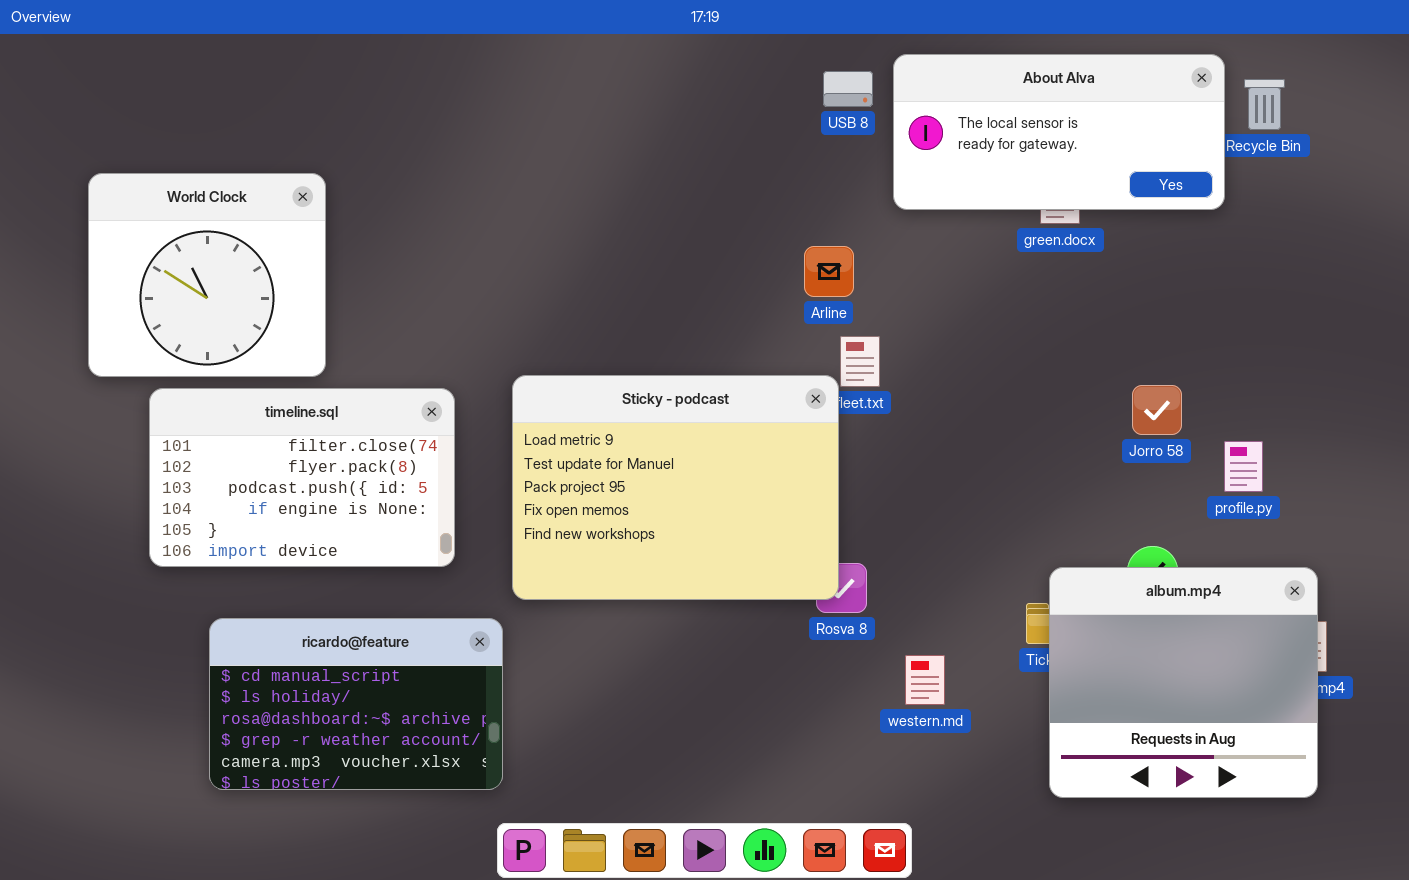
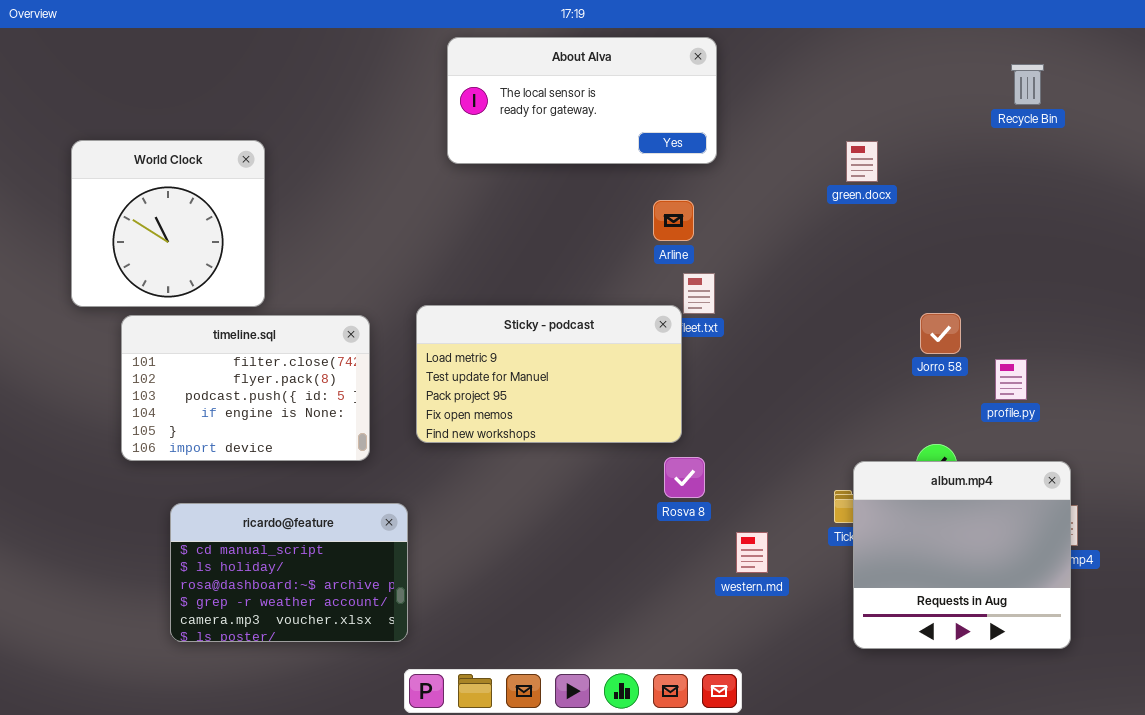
About Alva: [893,54,1225,210] -> [447,37,717,164], moved
Sticky - podcast: [512,375,839,600] -> [416,305,682,443], resized

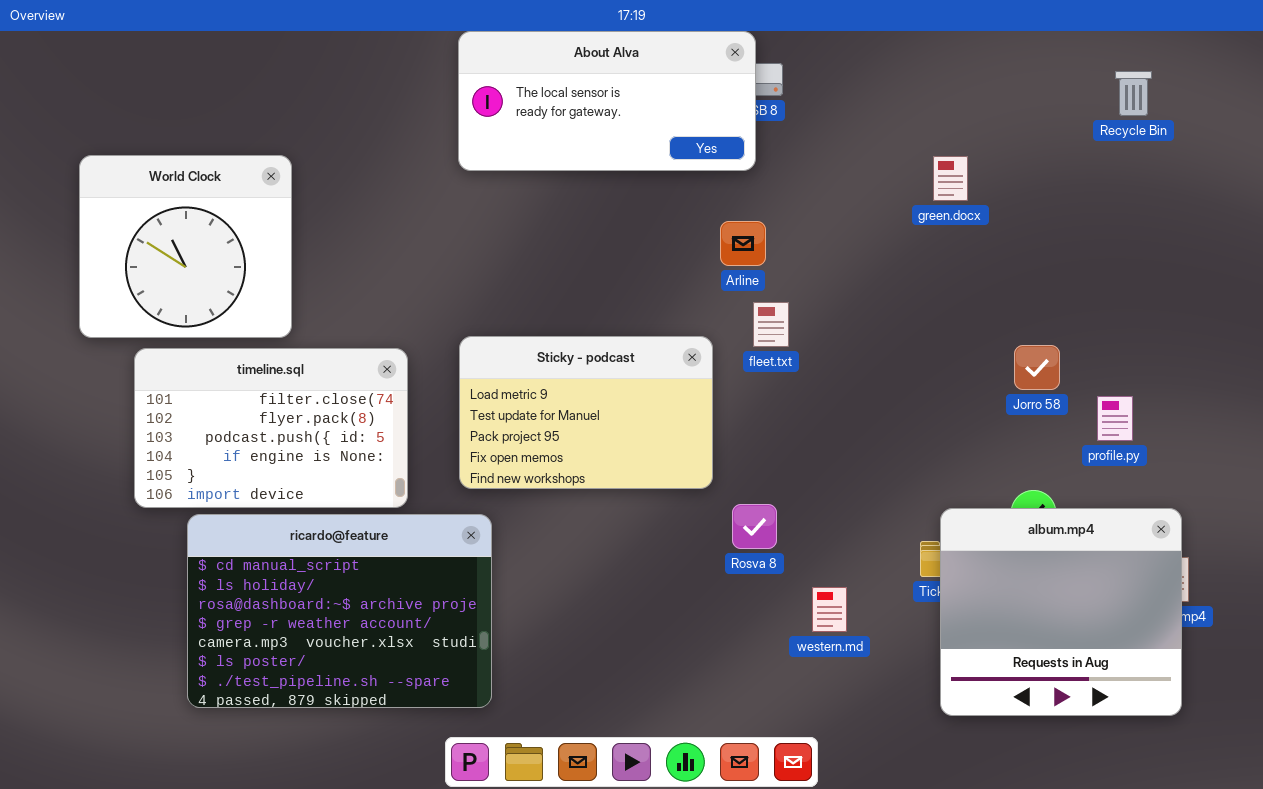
About Alva: [447,37,717,164] -> [458,31,756,171], moved
Sticky - podcast: [416,305,682,443] -> [459,336,713,489], resized
ricardo@feature: [170,503,408,642] -> [187,514,492,708], resized

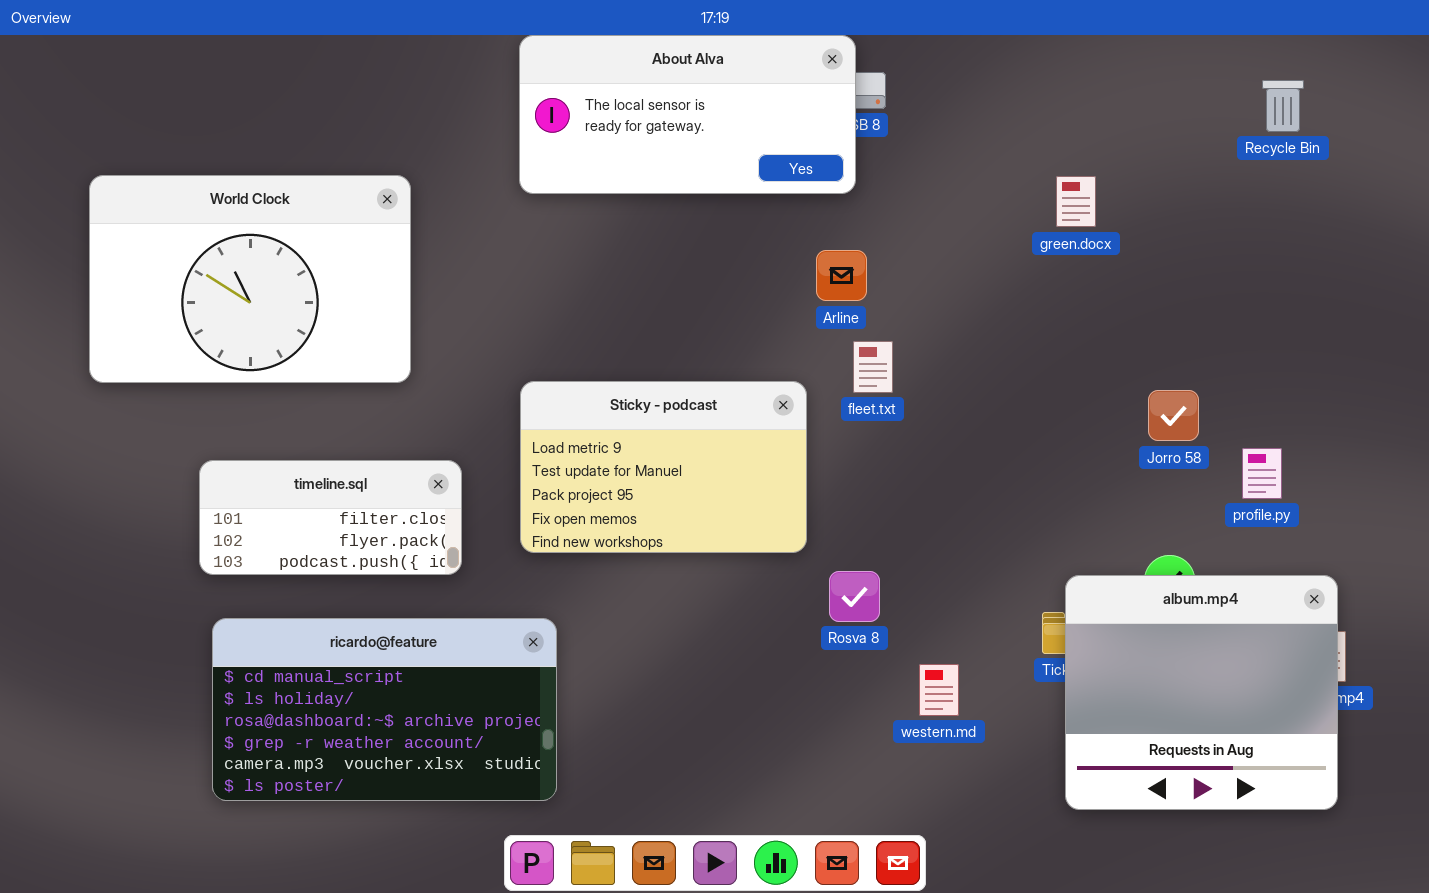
World Clock: [79,155,292,338] -> [89,175,411,383], resized
timeline.sql: [134,348,408,508] -> [199,460,462,575], resized
ricardo@feature: [187,514,492,708] -> [212,618,557,801], resized

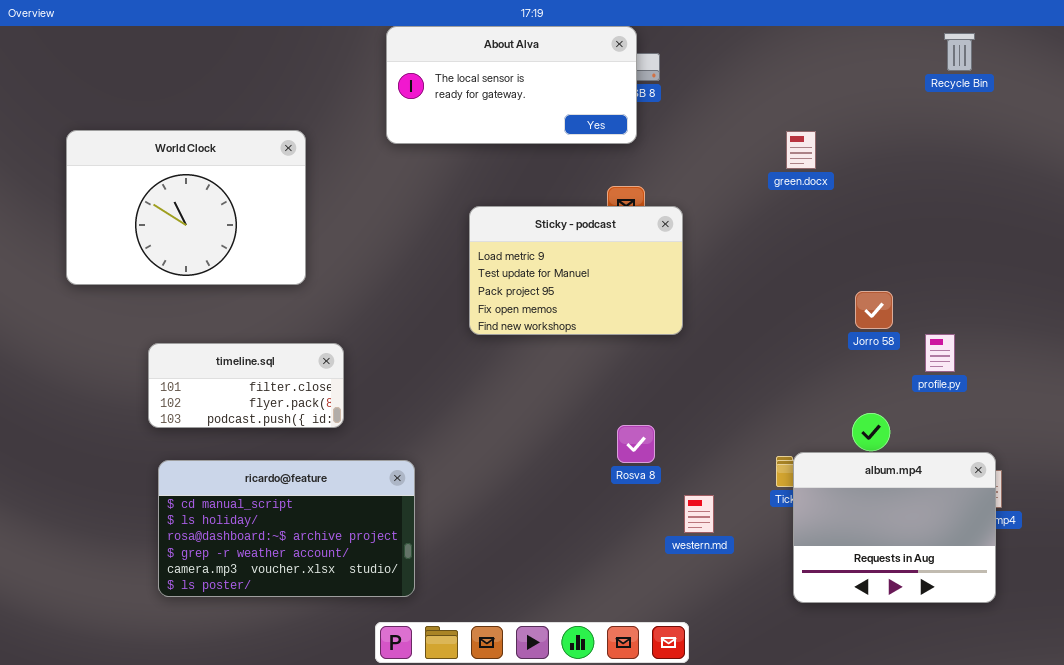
Recycle Bin: [1262,80,1304,132] -> [944,33,975,71], moved
Sticky - podcast: [520,381,807,553] -> [469,206,683,335], moved
album.mp4: [1065,575,1338,810] -> [793,452,996,603], resized

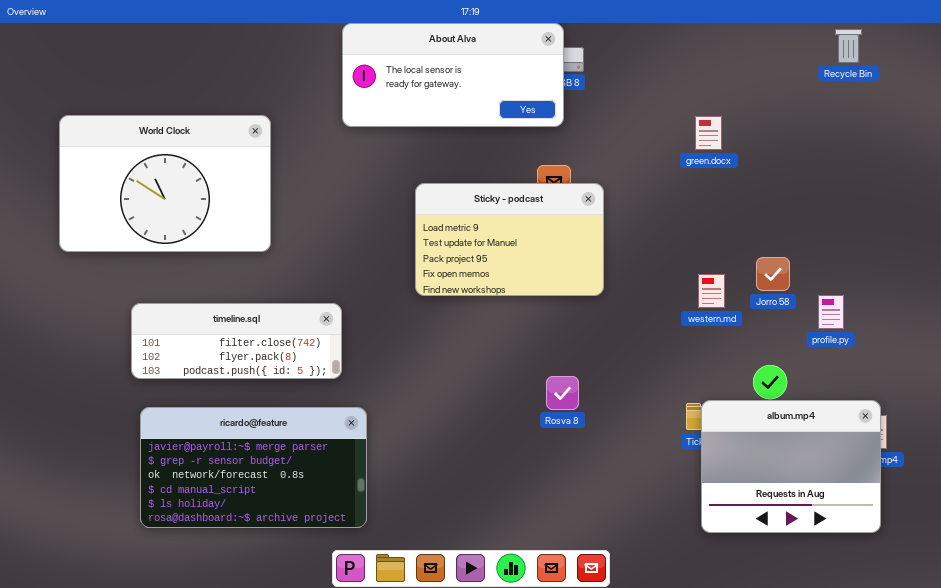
timeline.sql: [148,343,344,428] -> [131,303,342,379], resized
ricardo@feature: [158,460,415,597] -> [140,407,367,528], scrolled up 3 rows
western.md: [684,495,714,533] -> [698,274,725,308], moved

